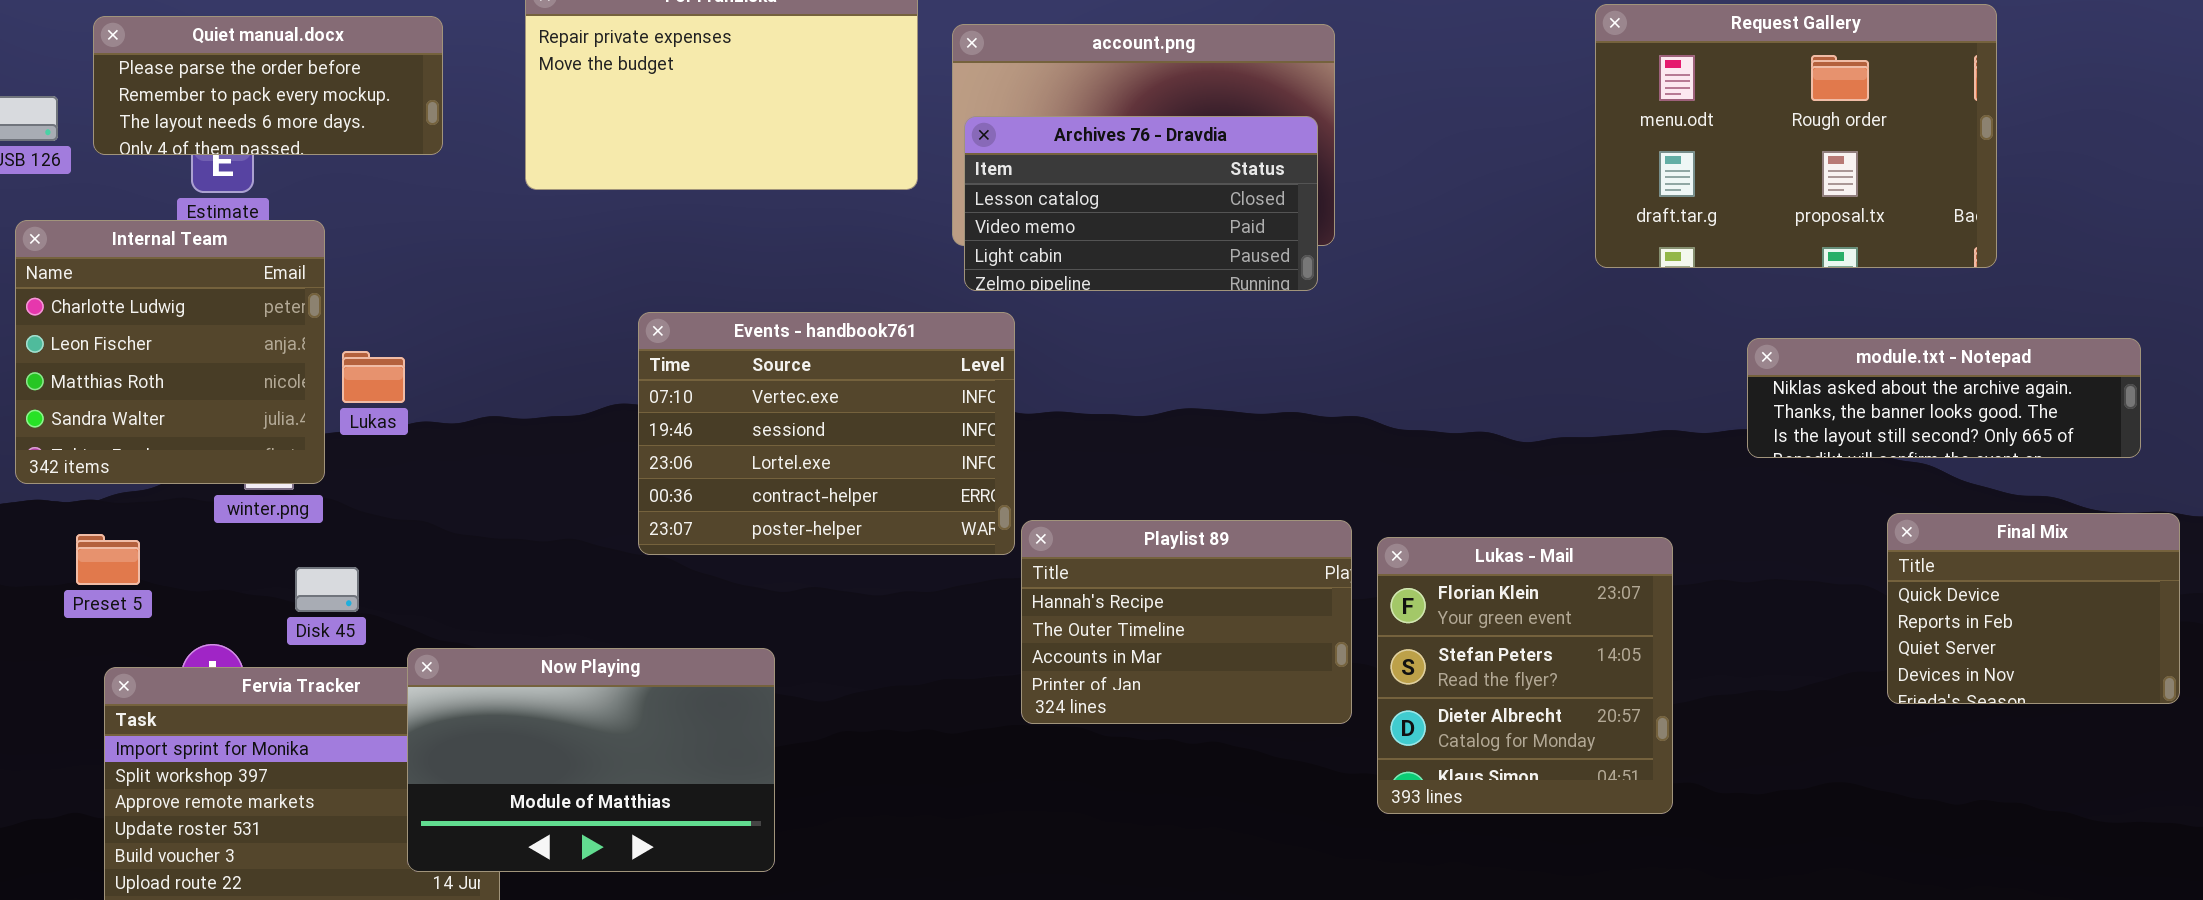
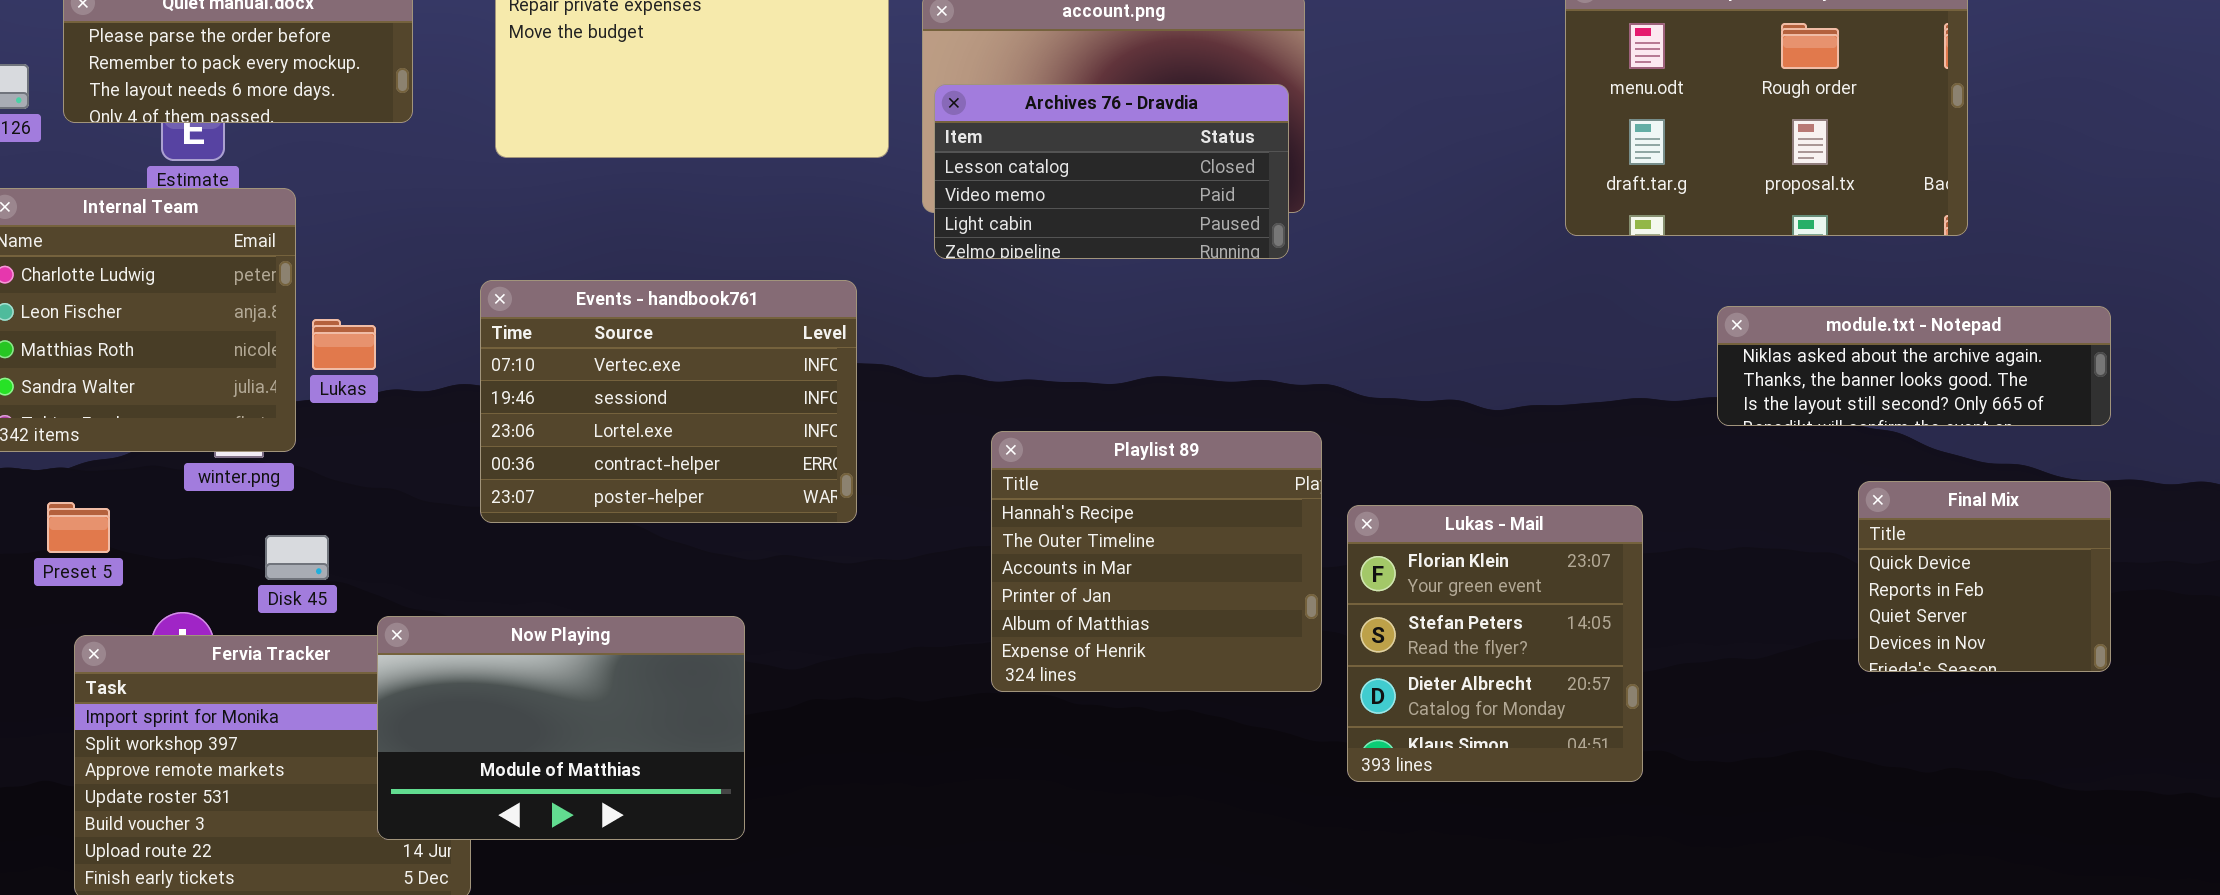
Events - handbook761: [638,312,1015,555] -> [480,280,857,523], moved
Final Mix: [1887,513,2180,704] -> [1858,481,2111,672], resized
Playlist 89: [1021,520,1352,724] -> [991,431,1322,692], resized

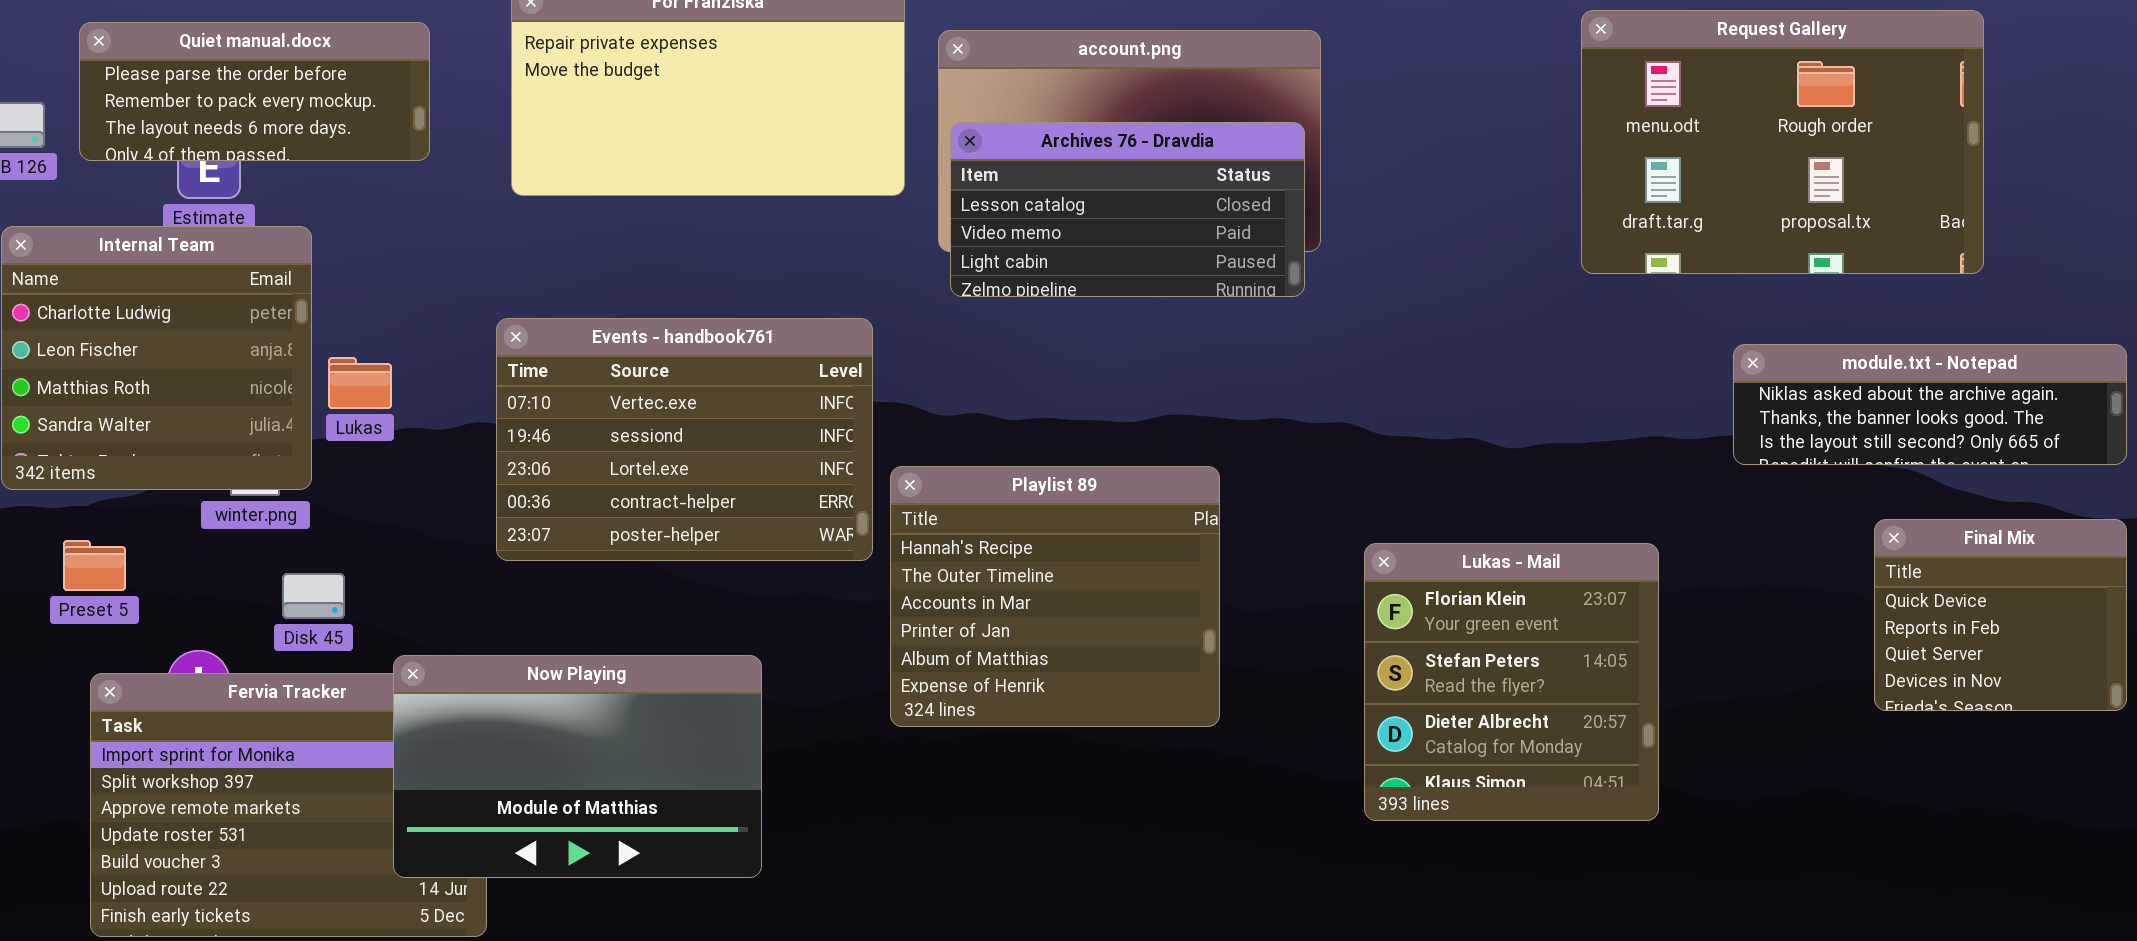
Playlist 89: [991,431,1322,692] -> [890,466,1220,727], moved

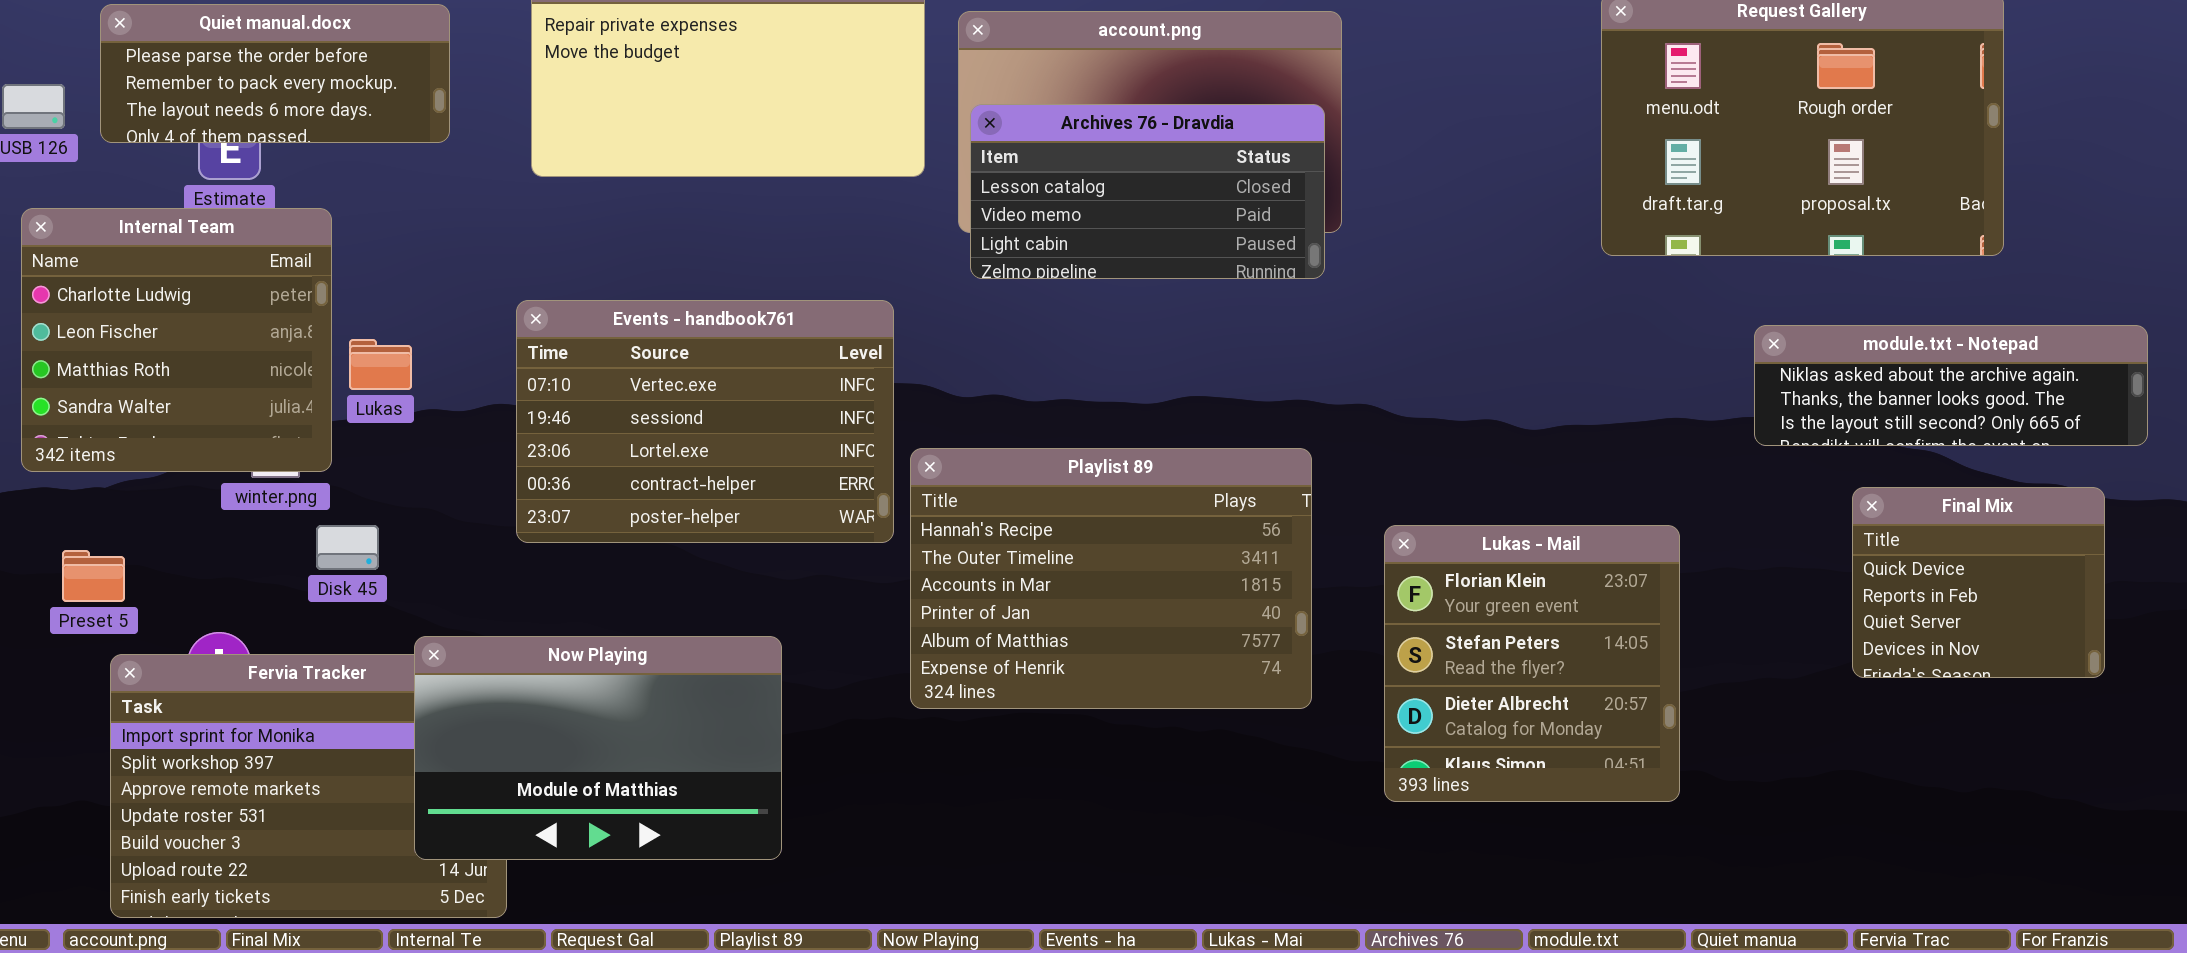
Playlist 89: [890,466,1220,727] -> [910,448,1312,709], resized
Final Mix: [1874,519,2127,711] -> [1852,487,2105,678], moved
Preset 5: [63,540,126,591] -> [62,550,125,602], moved
Disk 45: [282,573,345,619] -> [316,525,379,570], moved

